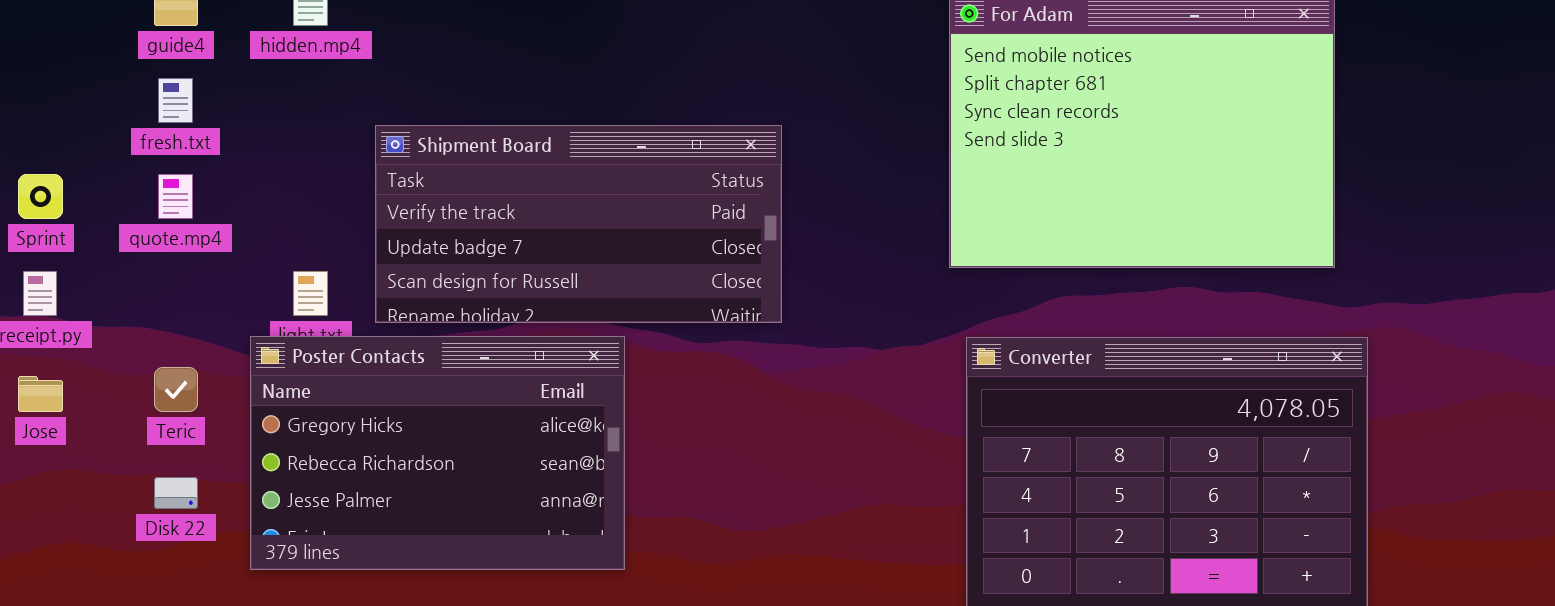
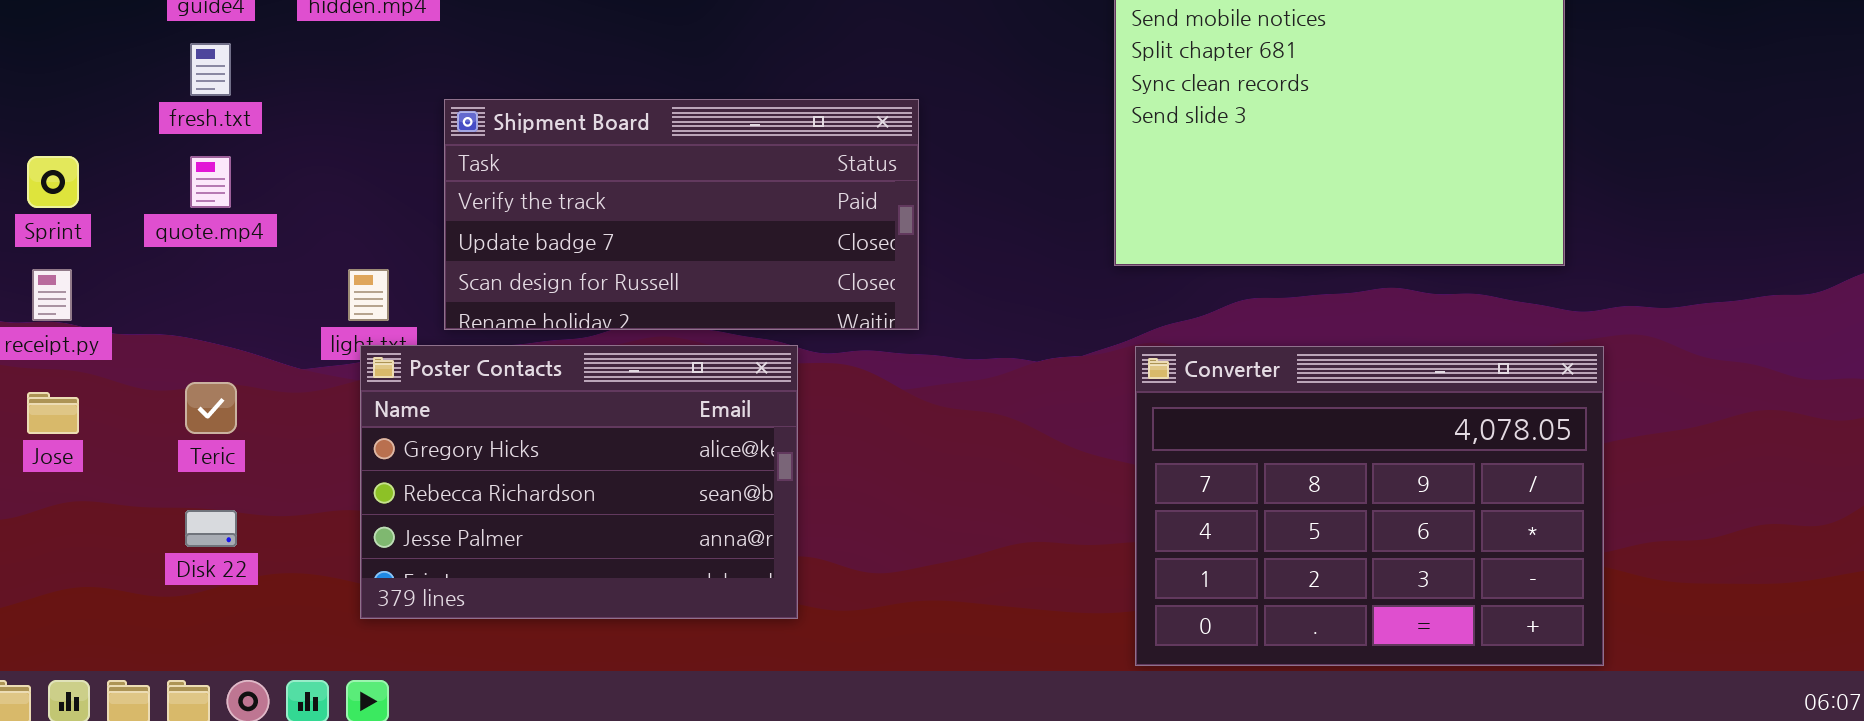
Poster Contacts: [250,336,625,570] -> [360,345,798,619], moved

